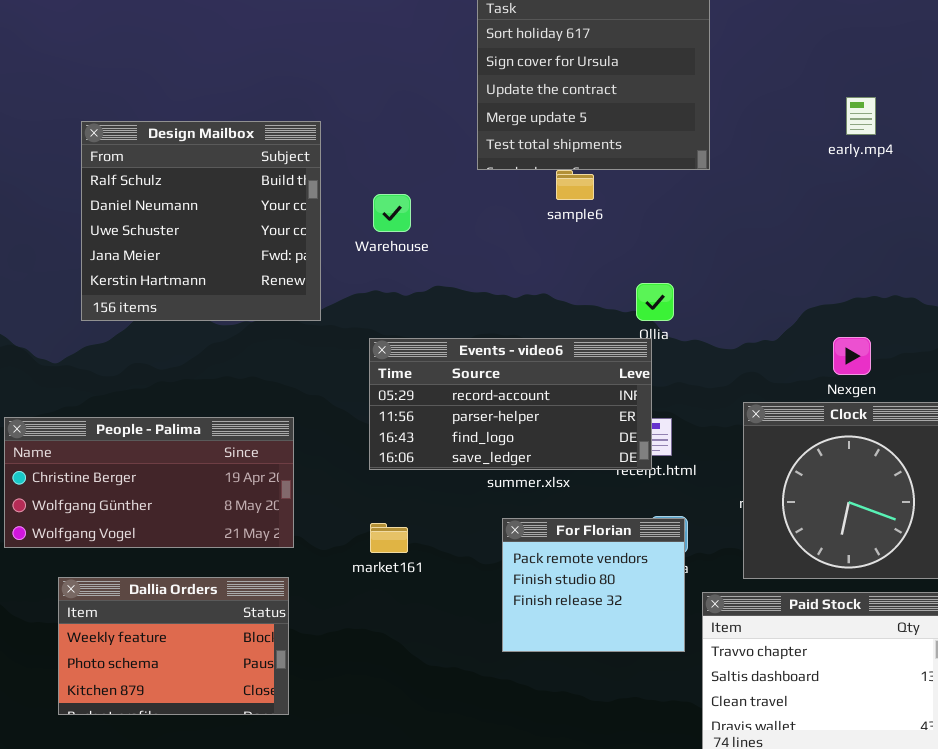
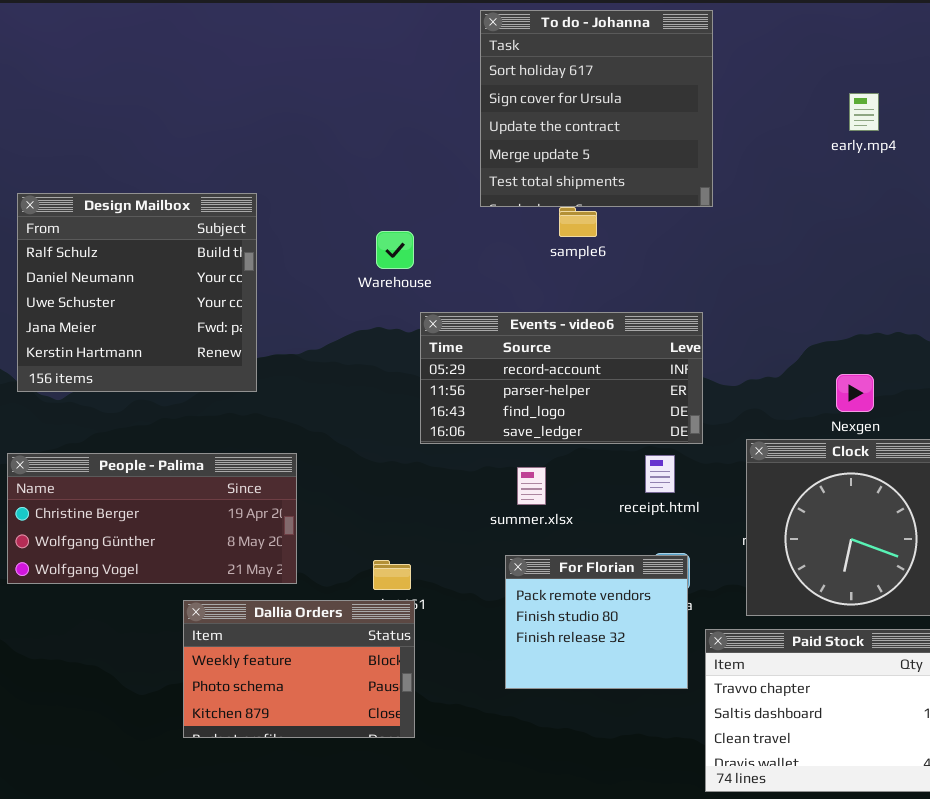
early.mp4: [846,97,876,135] -> [849,93,879,131], moved
Design Mailbox: [81,121,321,321] -> [17,193,257,392], moved
Events - video6: [369,338,652,470] -> [420,312,703,444], moved
Dallia Orders: [58,577,289,715] -> [183,600,415,738], moved

